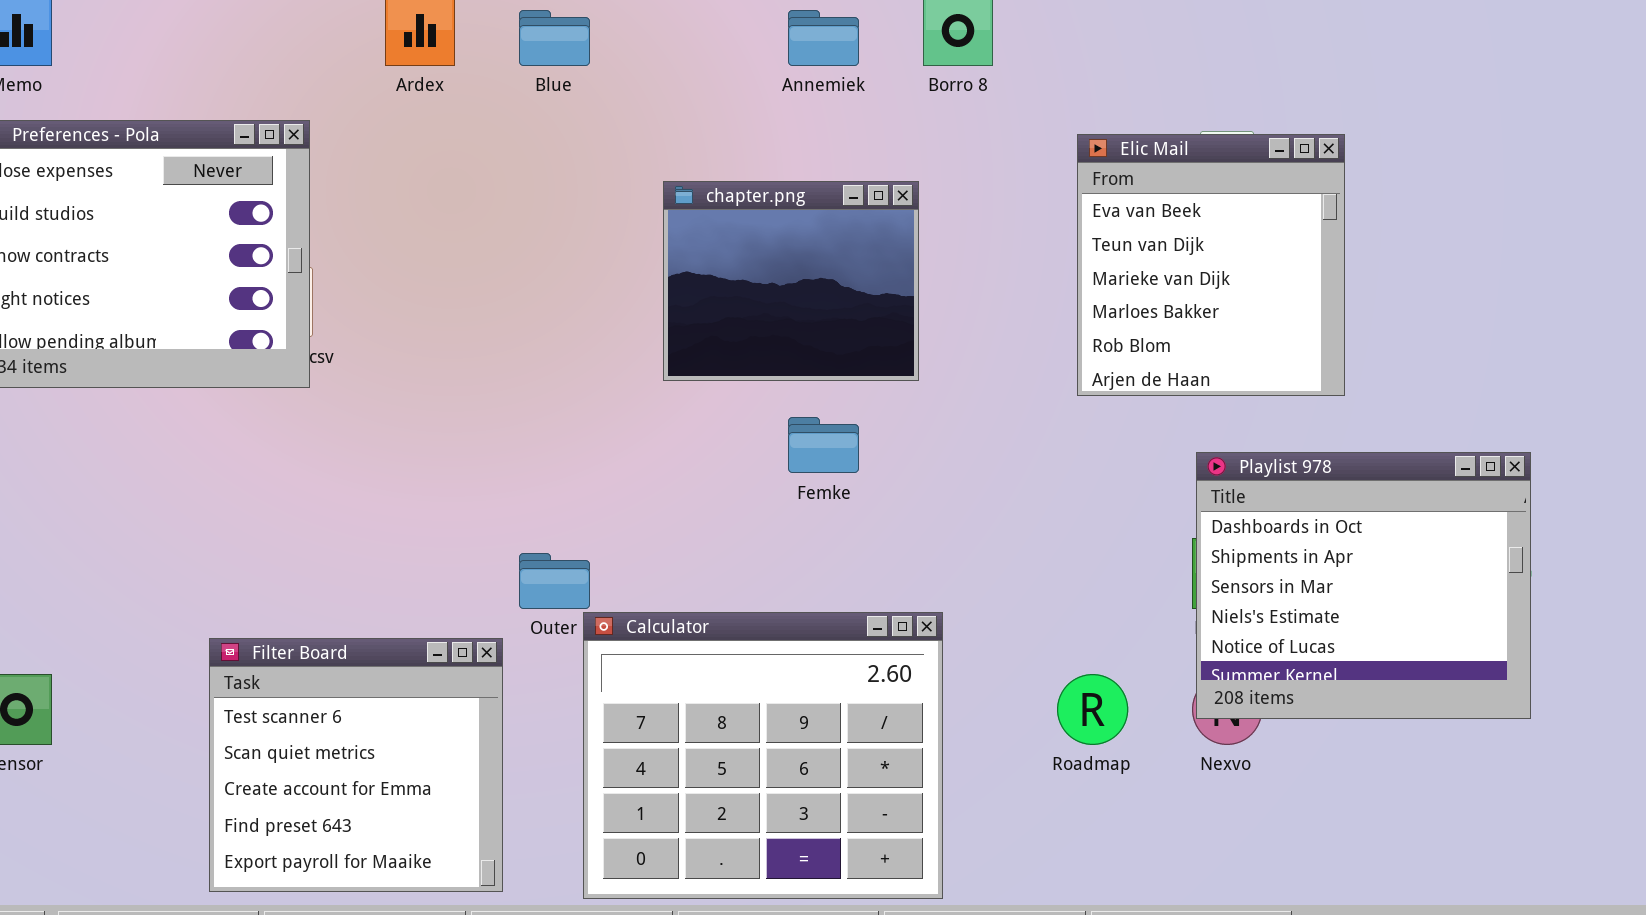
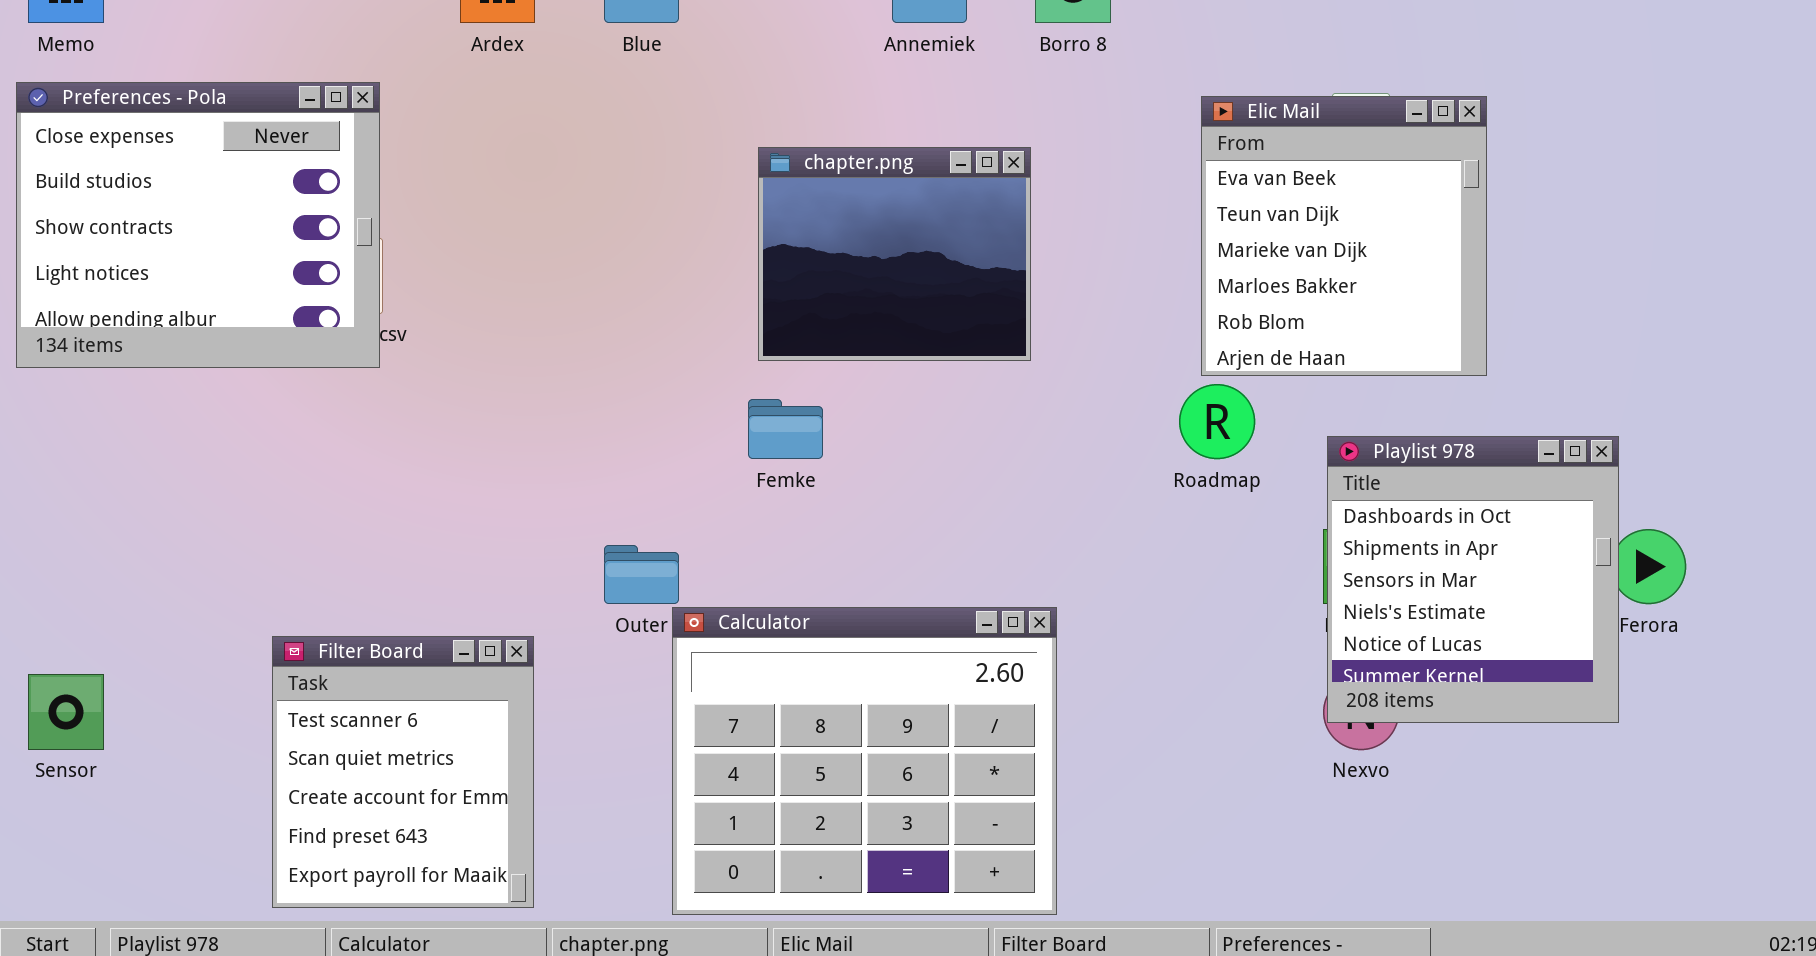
Femke: [788,417,859,473] -> [748,399,823,459], moved
Playlist 978: [1196,452,1531,719] -> [1327,436,1619,723], resized
Filter Board: [209,638,503,892] -> [272,636,534,908], resized
Roadmap: [1057,674,1128,745] -> [1179,384,1255,459], moved

